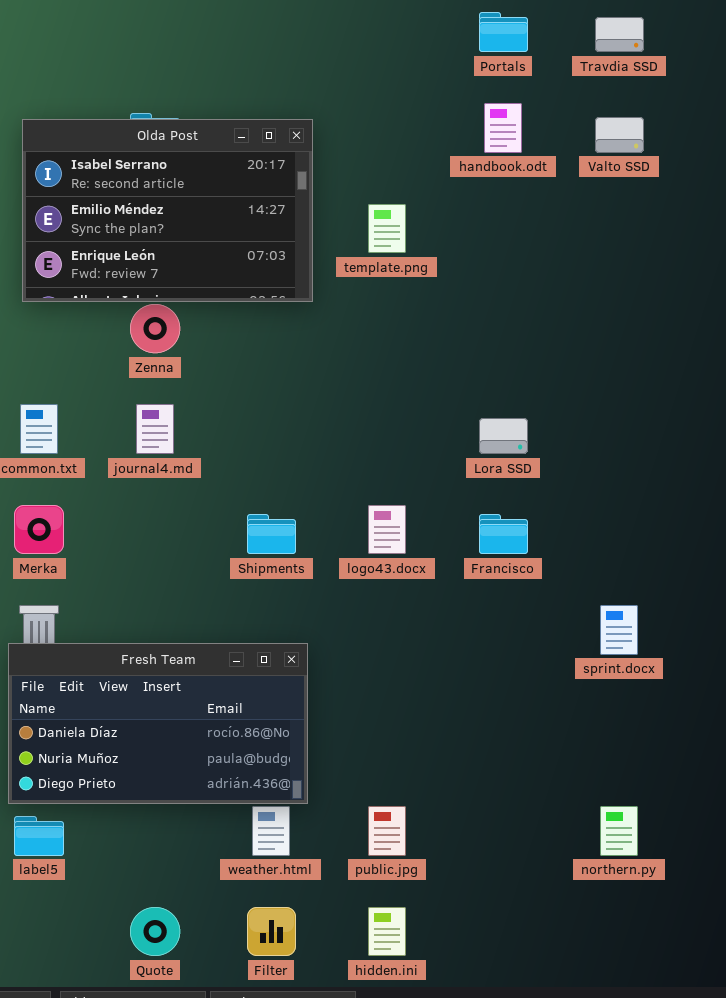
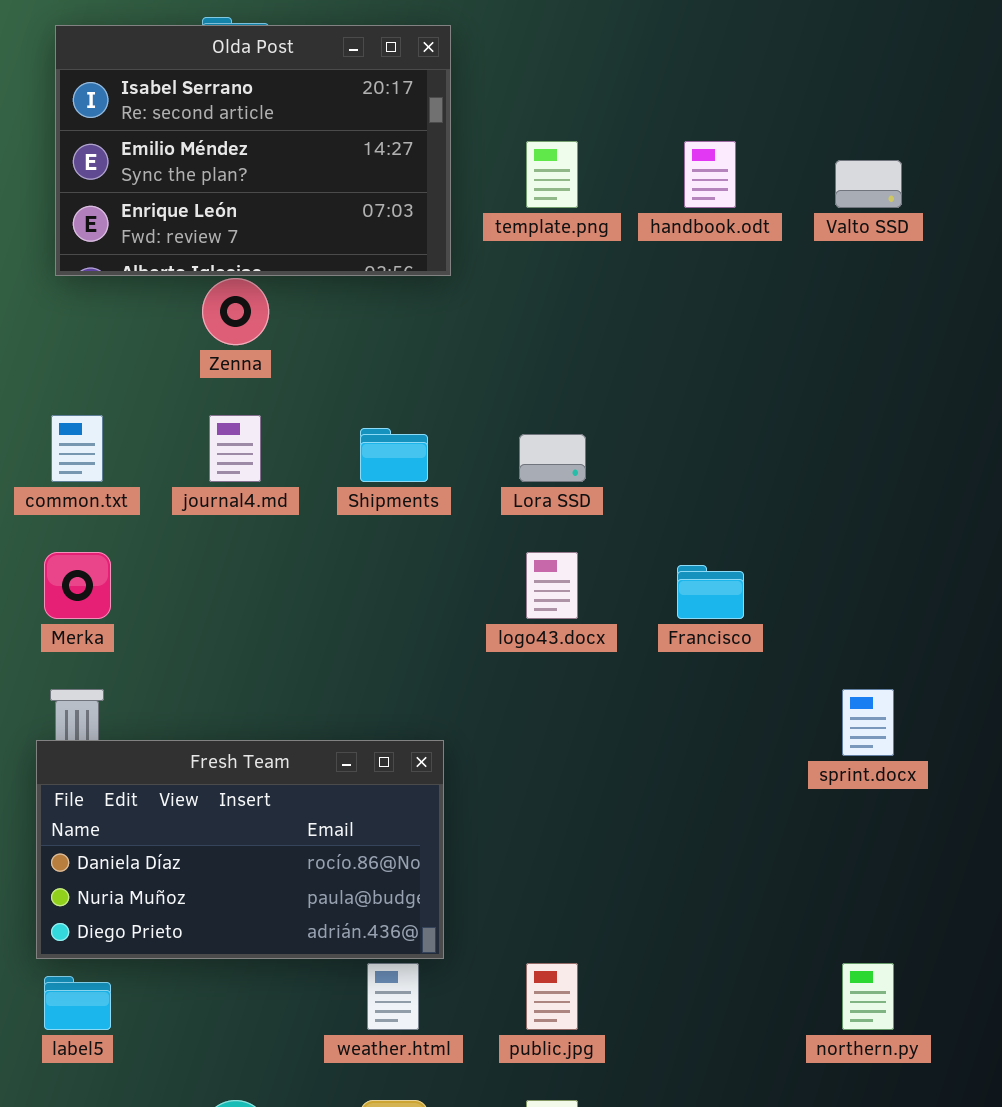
handbook.odt: [484,103,522,153] -> [684,141,736,208], moved
Valto SSD: [595,117,644,153] -> [835,160,902,208], moved
Lora SSD: [479,418,528,454] -> [519,434,586,482], moved
Shipments: [247,514,296,554] -> [360,428,428,482], moved

